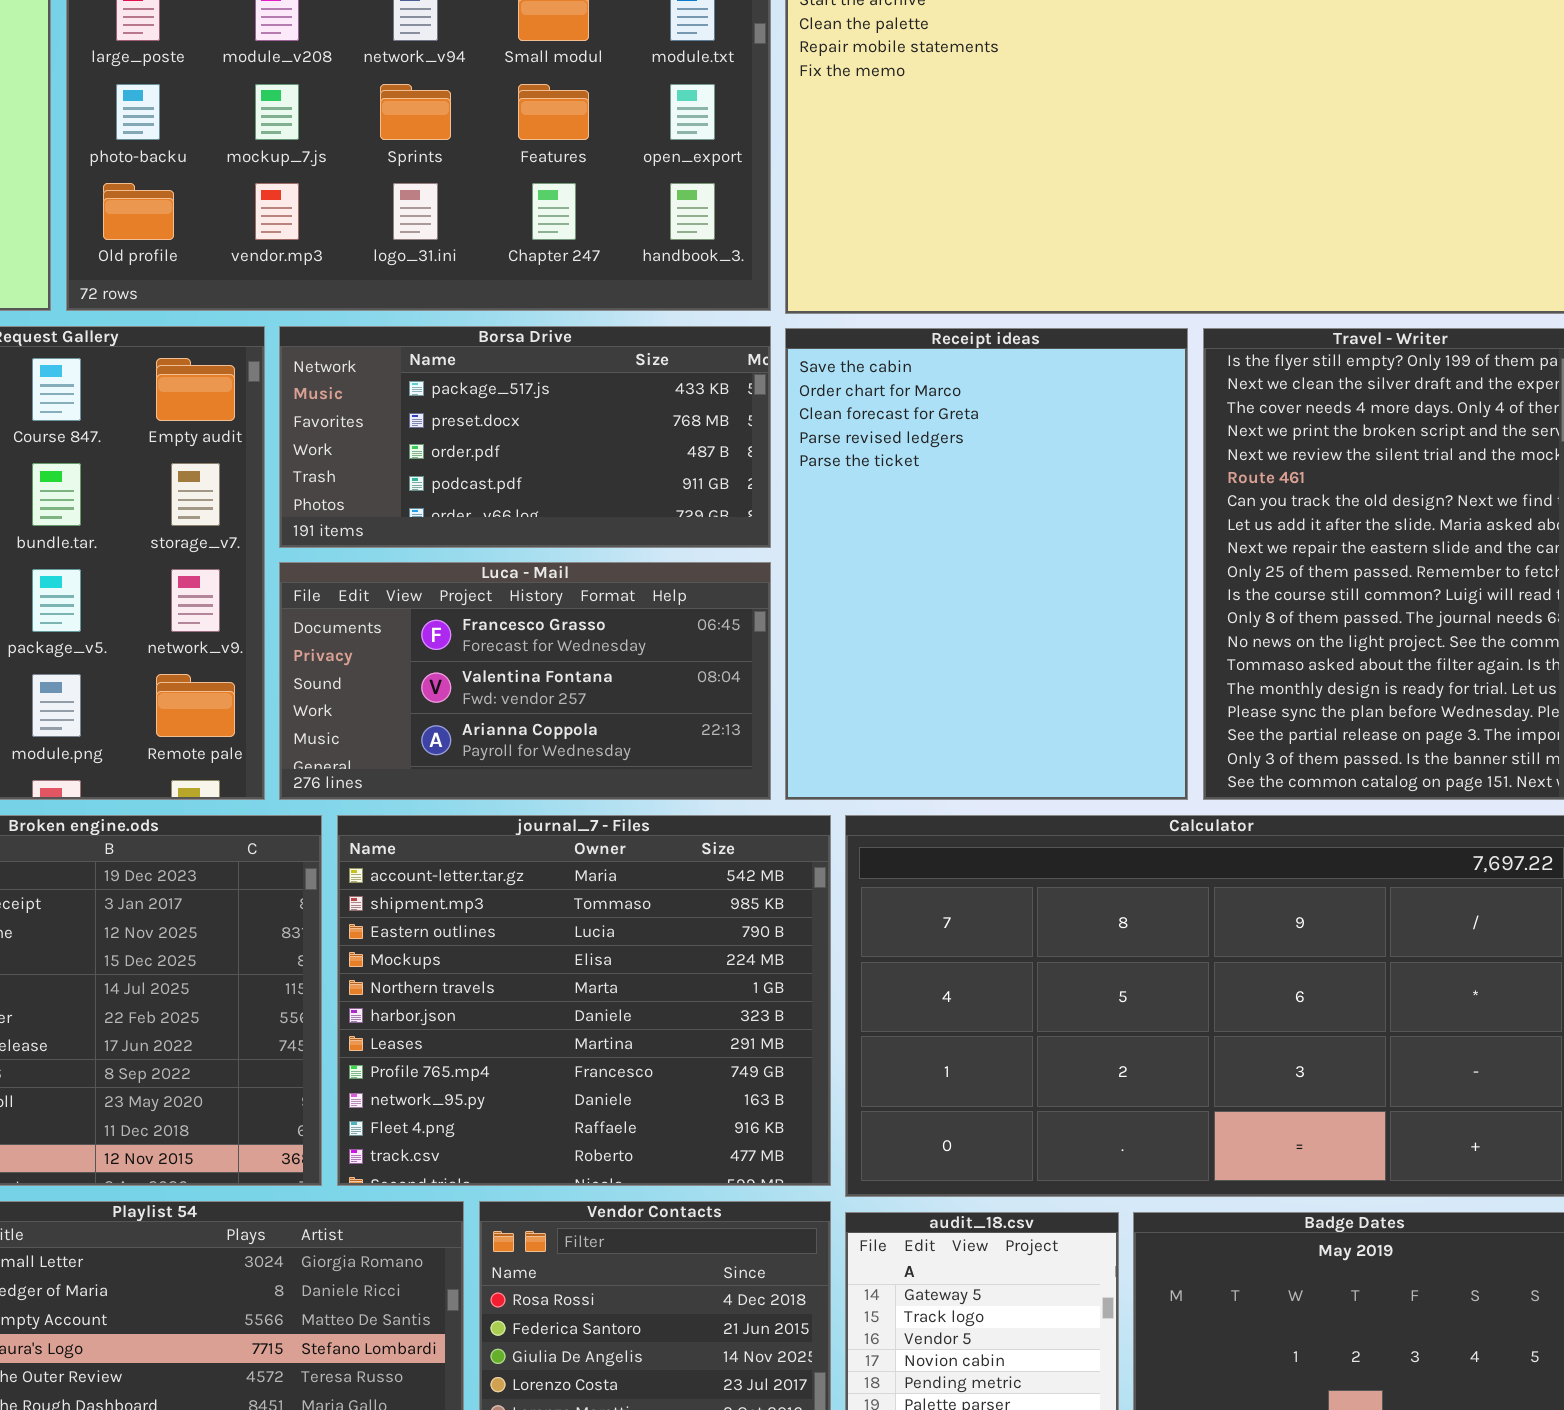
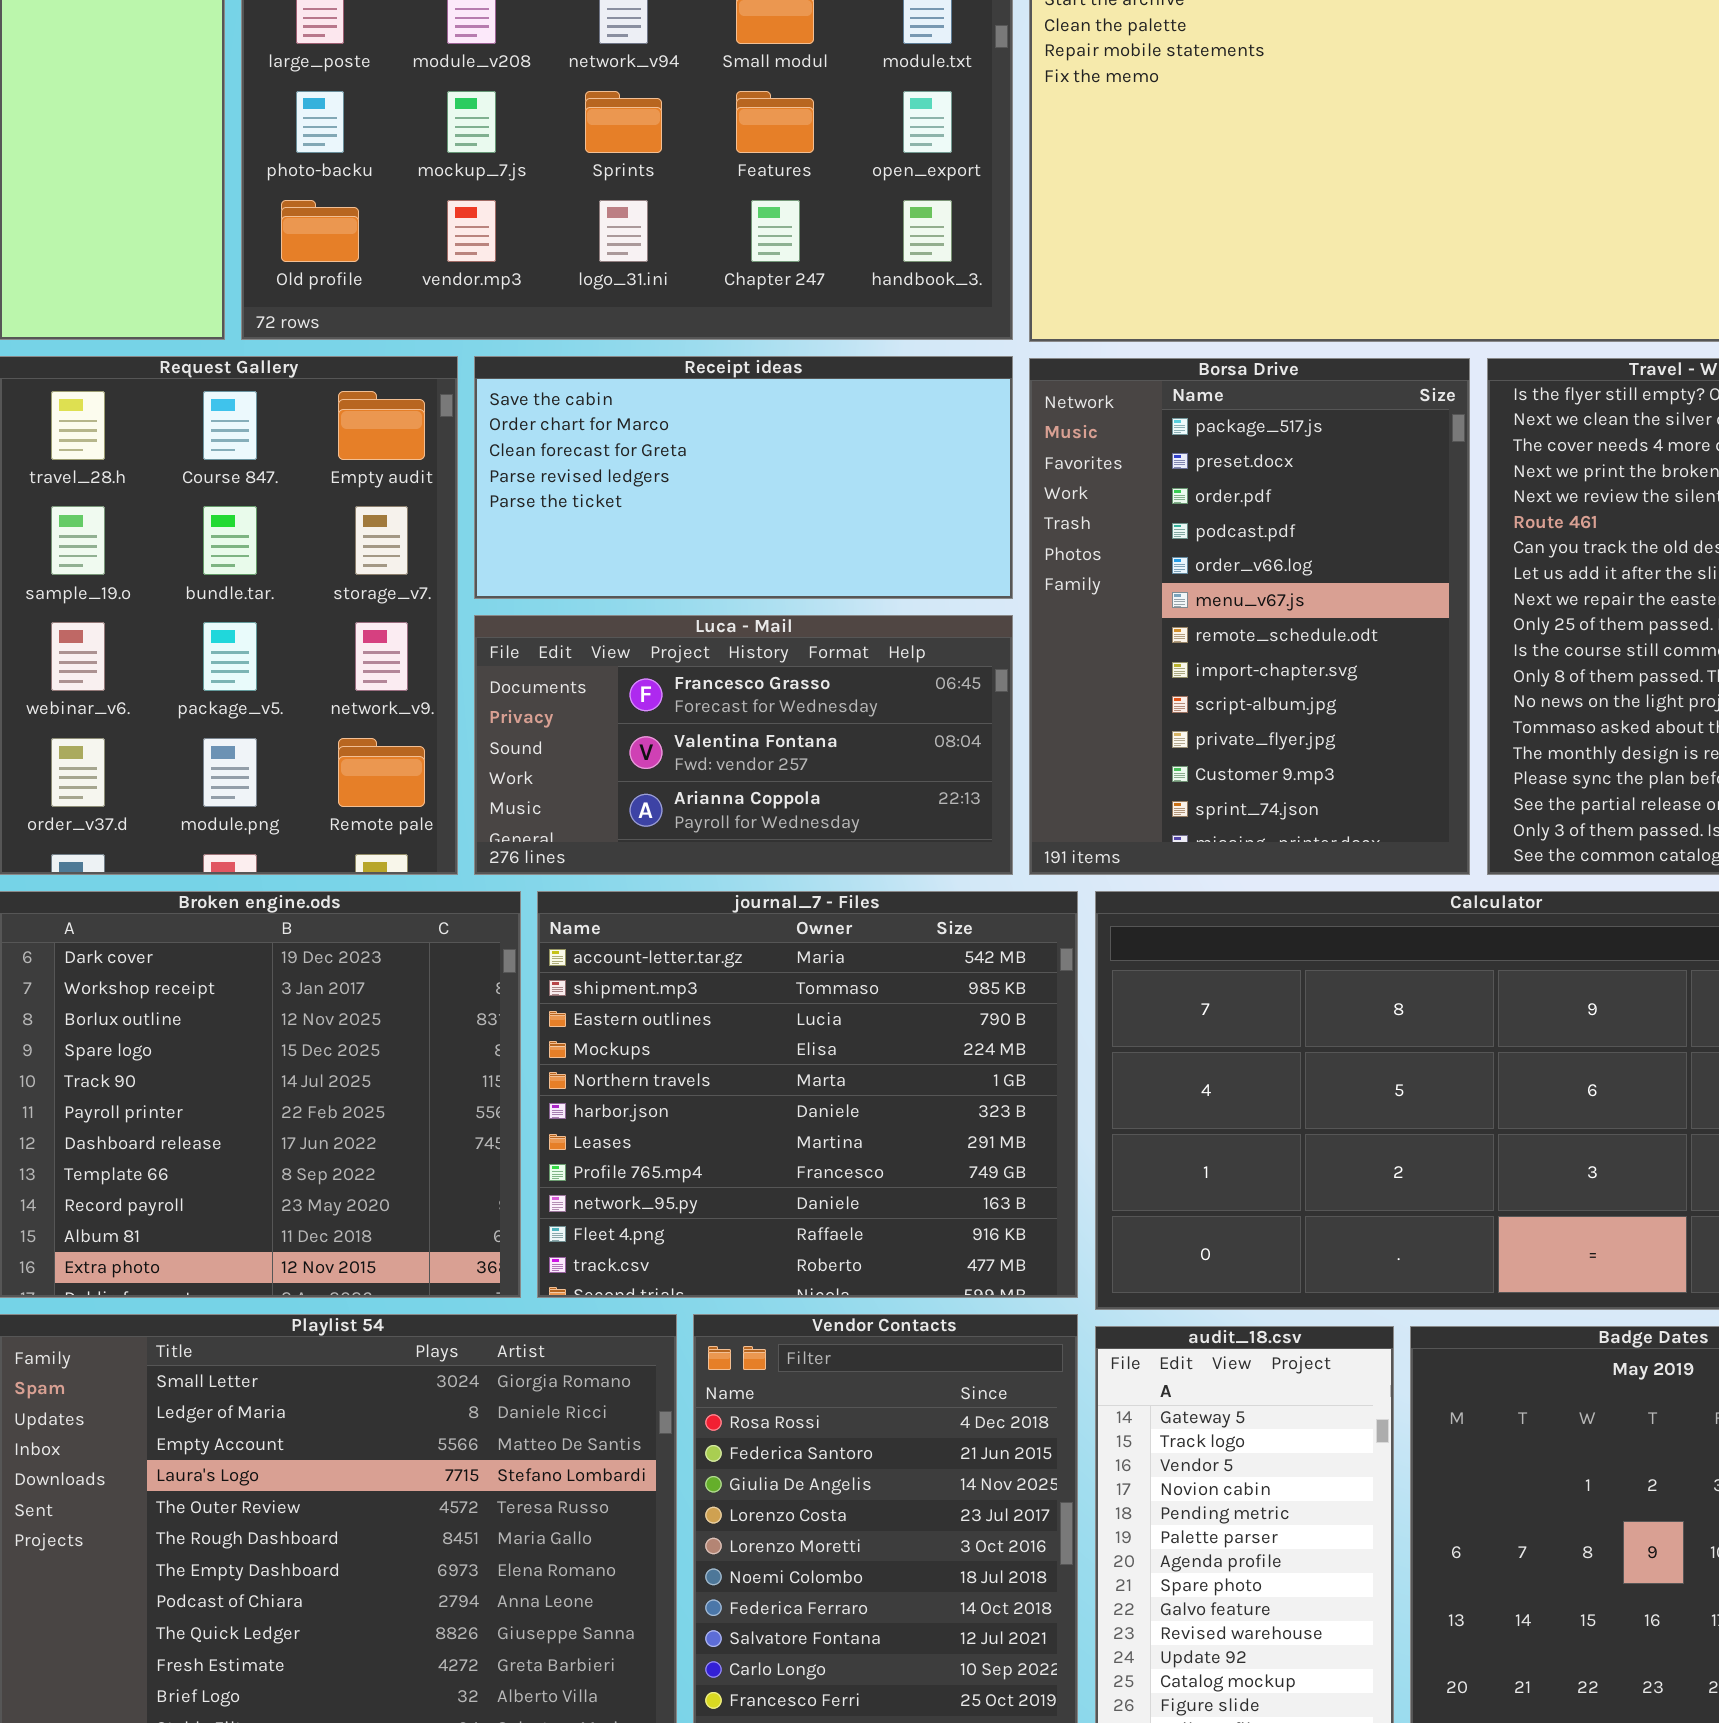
Borsa Drive: [279,326,771,548] -> [1029,358,1470,875], moved, resized
Receipt ideas: [785,328,1188,800] -> [474,356,1013,599], moved, resized

